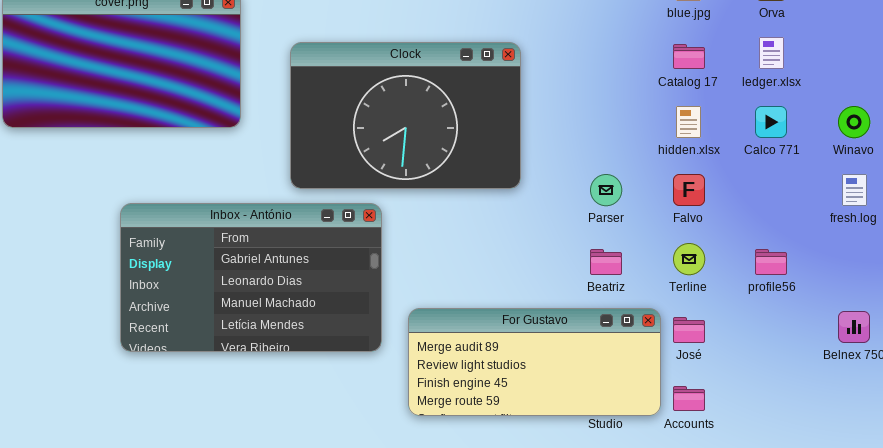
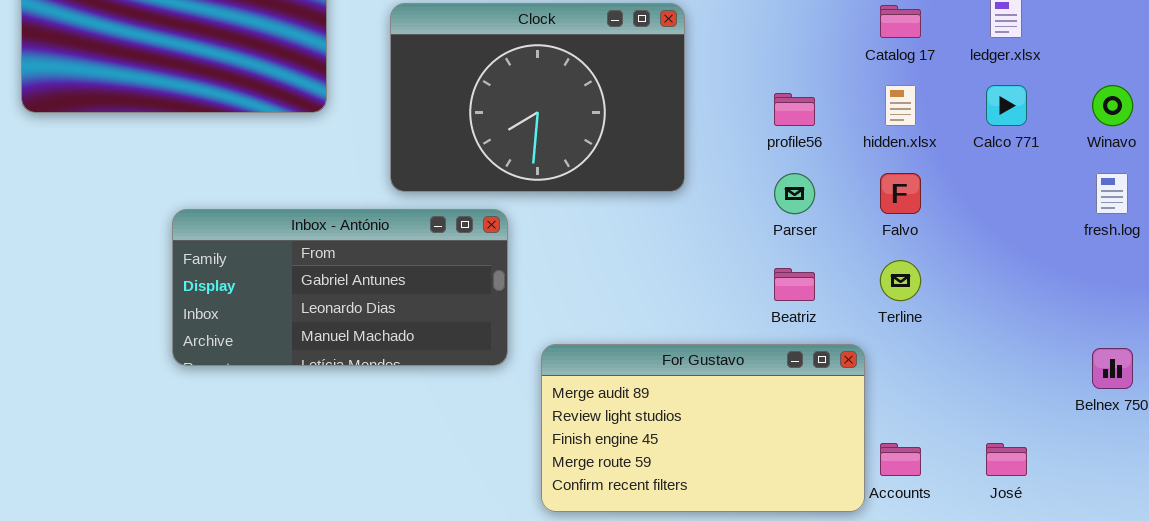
Inbox - António: [120,203,382,352] -> [172,209,508,366], resized
profile56: [755,249,787,275] -> [774,93,815,126], moved
For Gustavo: [408,308,661,416] -> [541,344,865,512], resized
José: [673,317,705,343] -> [986,443,1027,476], moved

